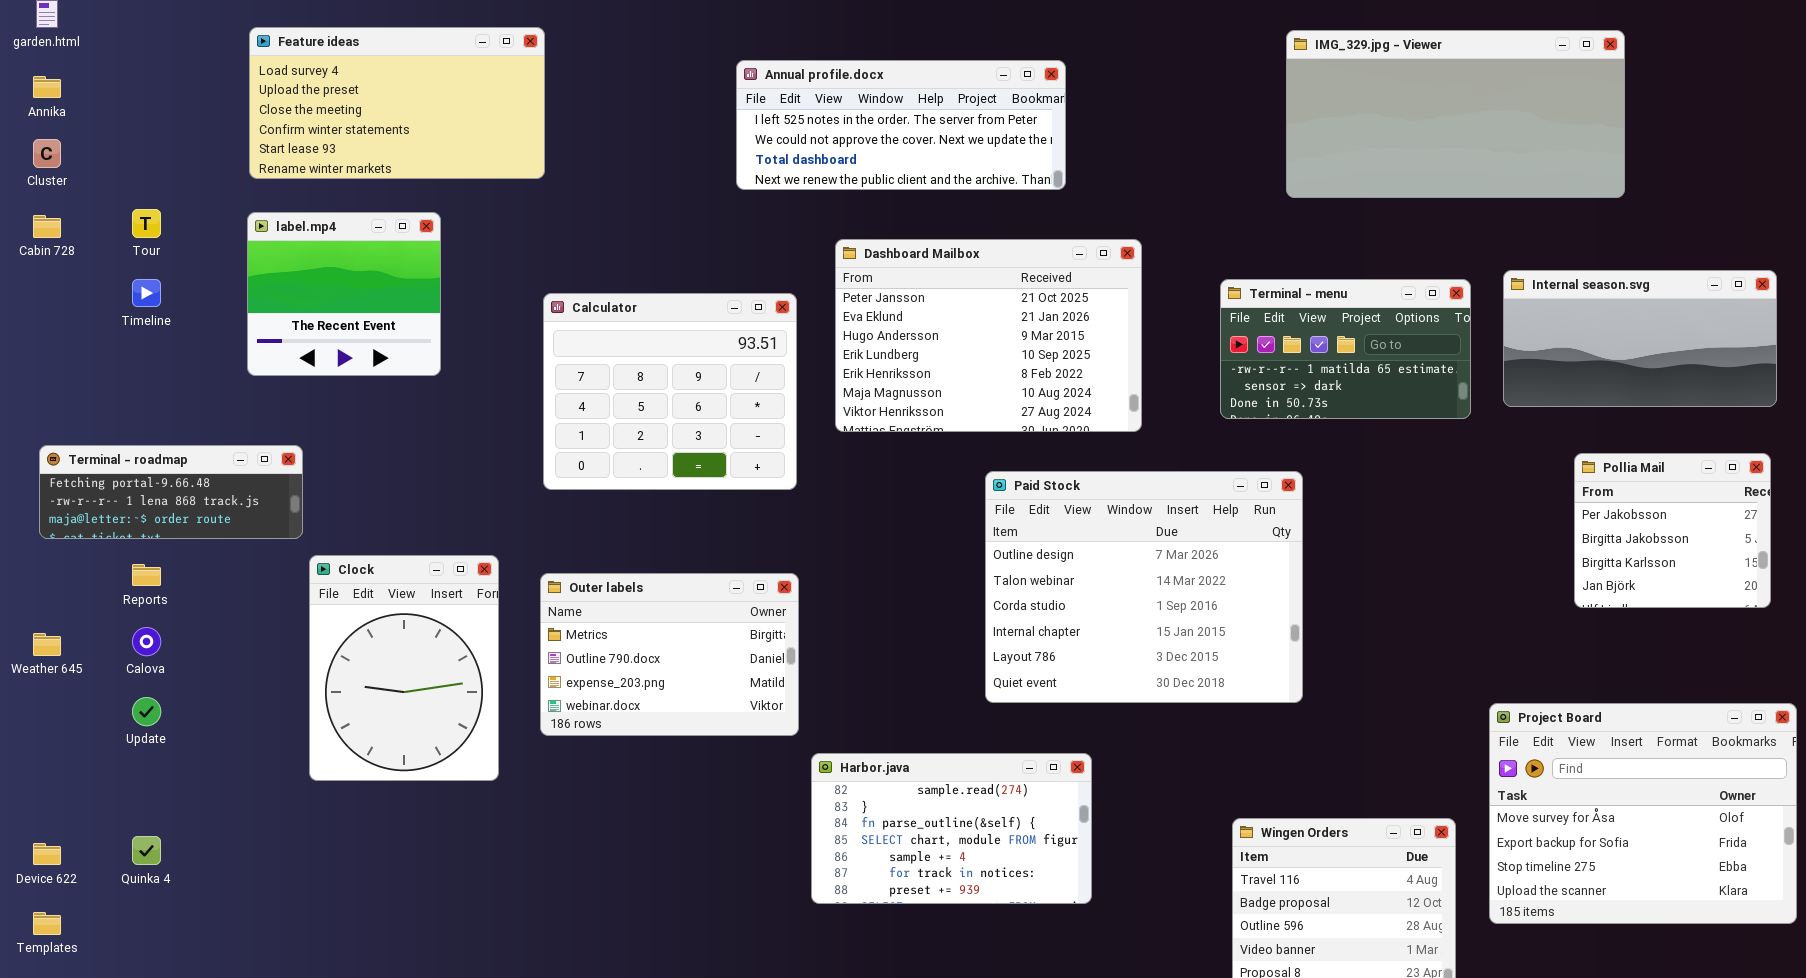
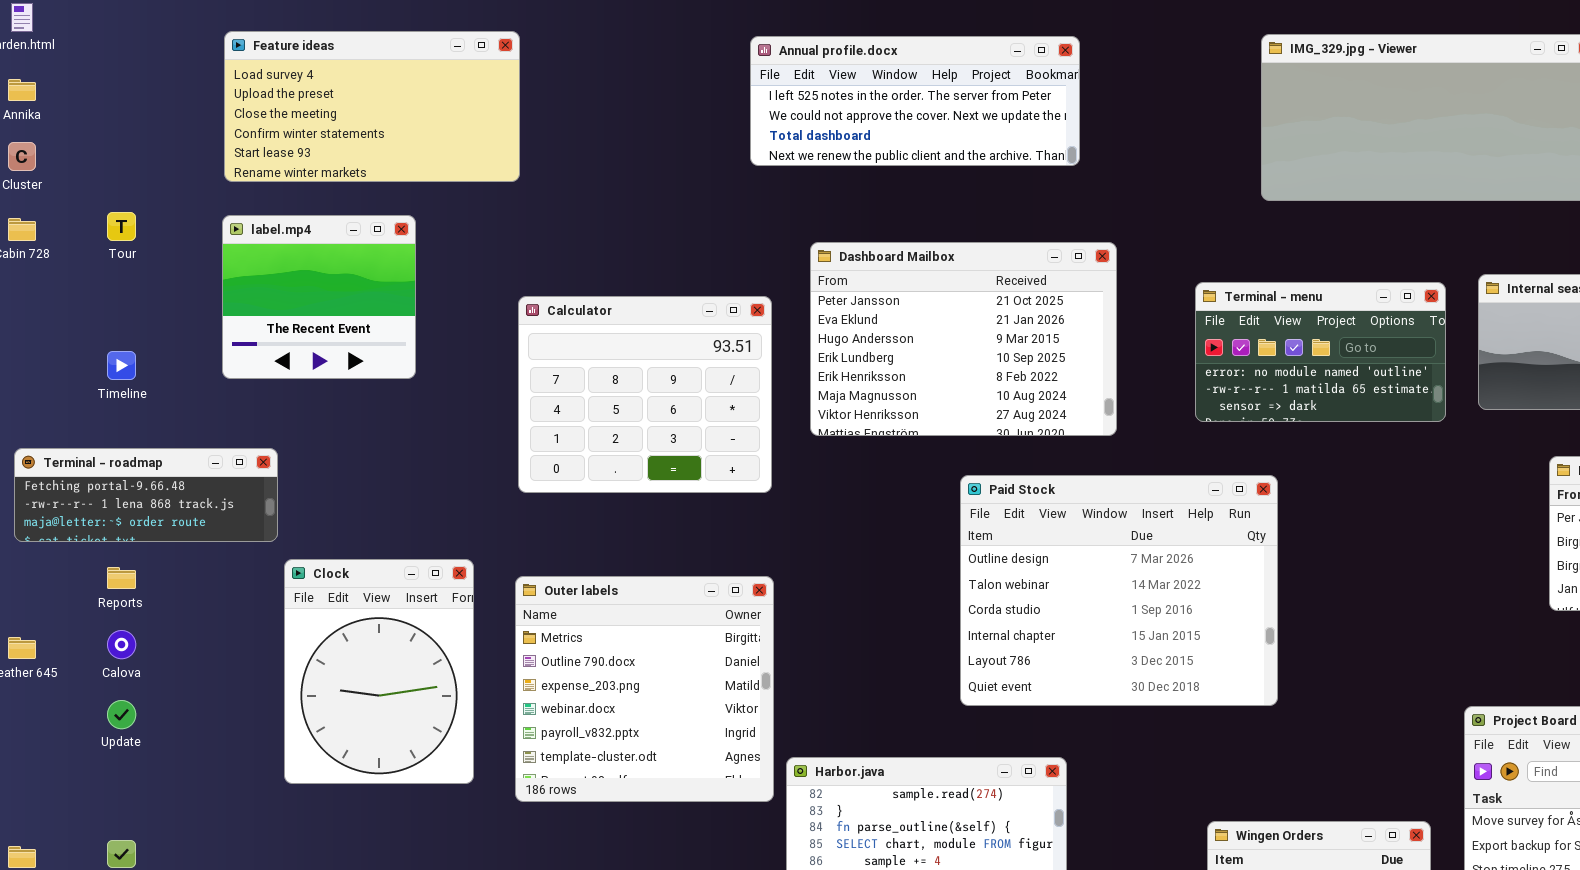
Annual profile.docx: [736,60,1066,190] -> [750,36,1080,166], moved
Timeline: [132,279,161,307] -> [107,351,136,380], moved
Terminal - menu: [1220,279,1471,419] -> [1195,282,1446,422], scrolled up 1 row
Outer labels: [540,573,799,736] -> [515,576,774,802], resized

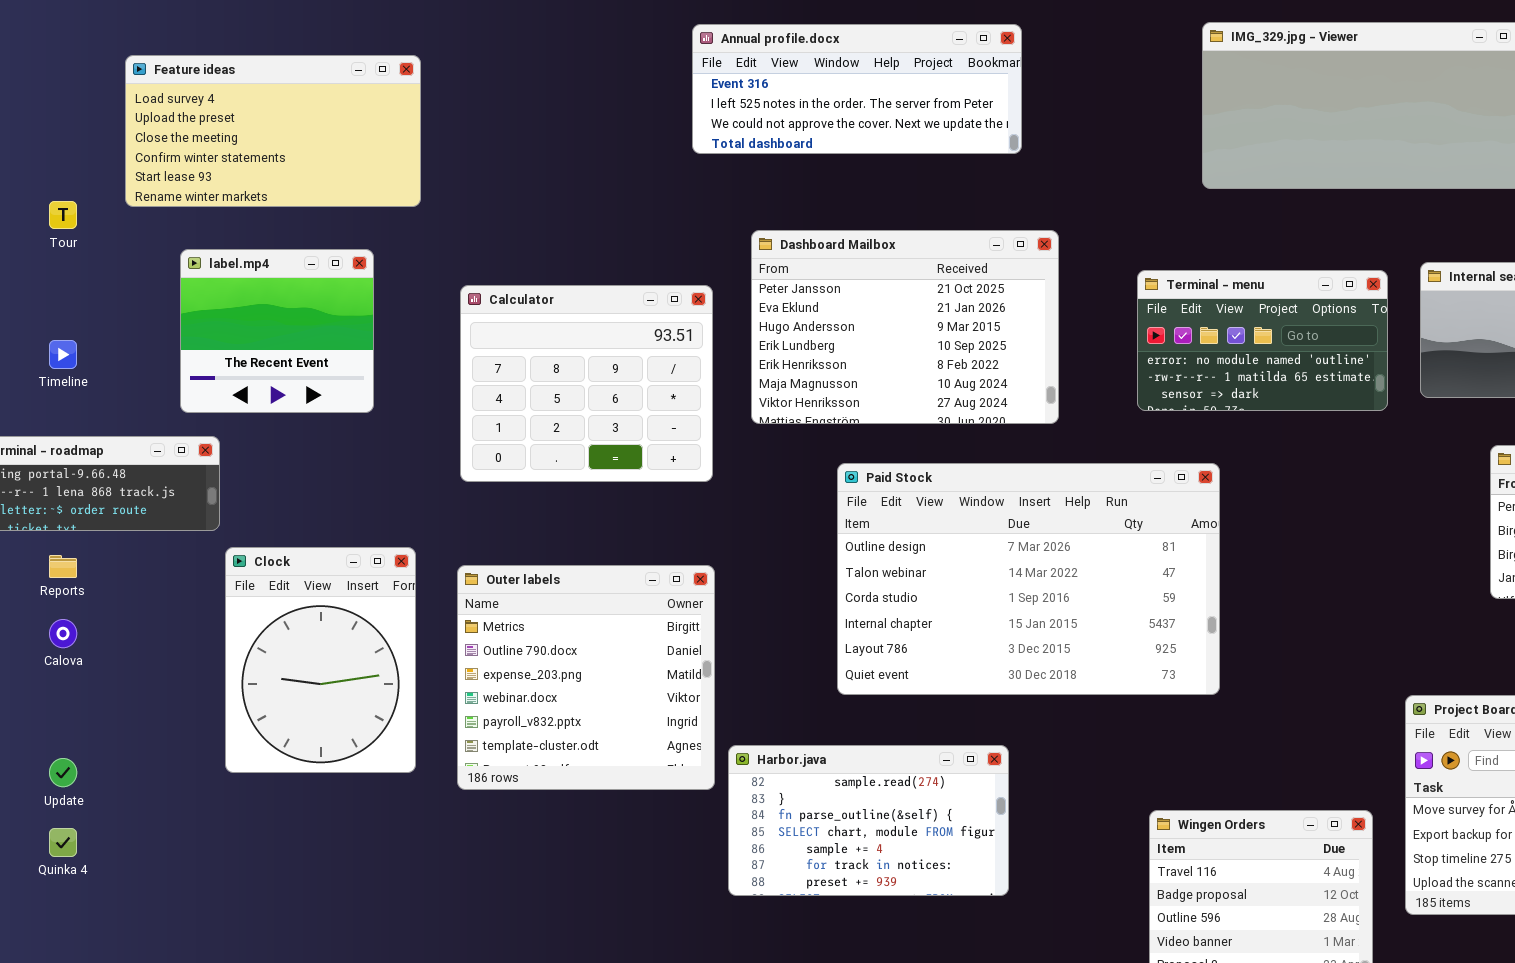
Feature ideas: [224,31,520,182] -> [125,55,421,207], moved
Annual profile.docx: [750,36,1080,166] -> [692,24,1022,154], scrolled up 1 row
label.mp4: [222,215,416,379] -> [180,249,374,413], moved
Paid Stock: [960,475,1278,706] -> [837,463,1220,695], resized
Update: [107,700,136,729] -> [49,758,77,787], moved

